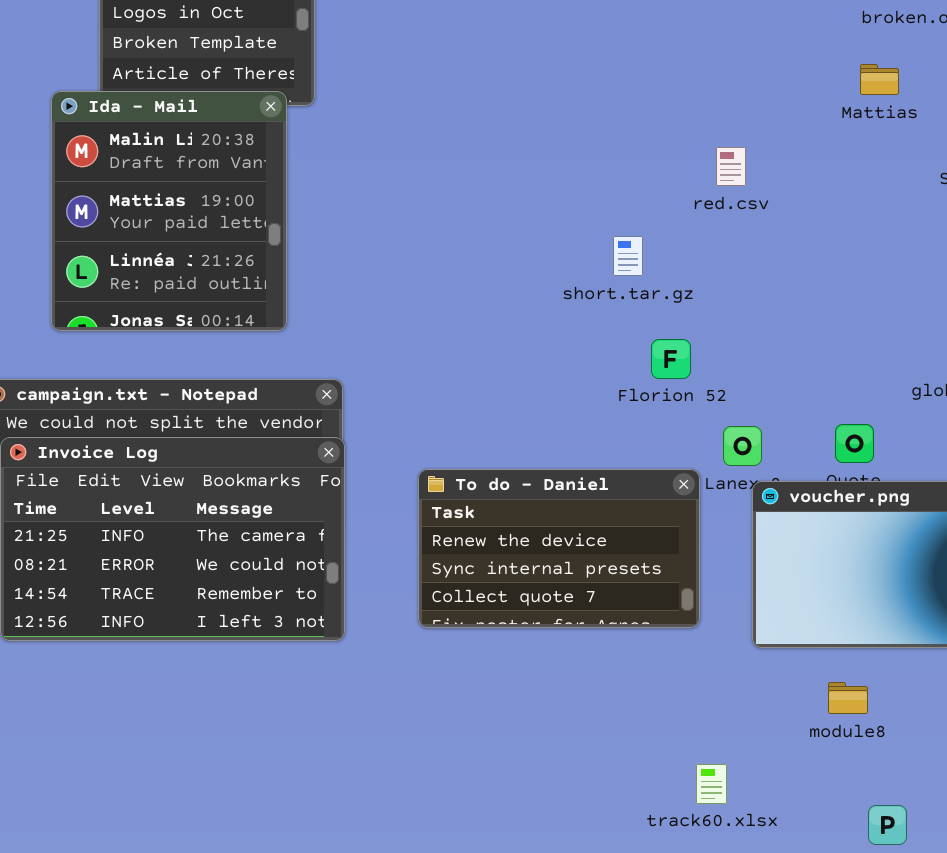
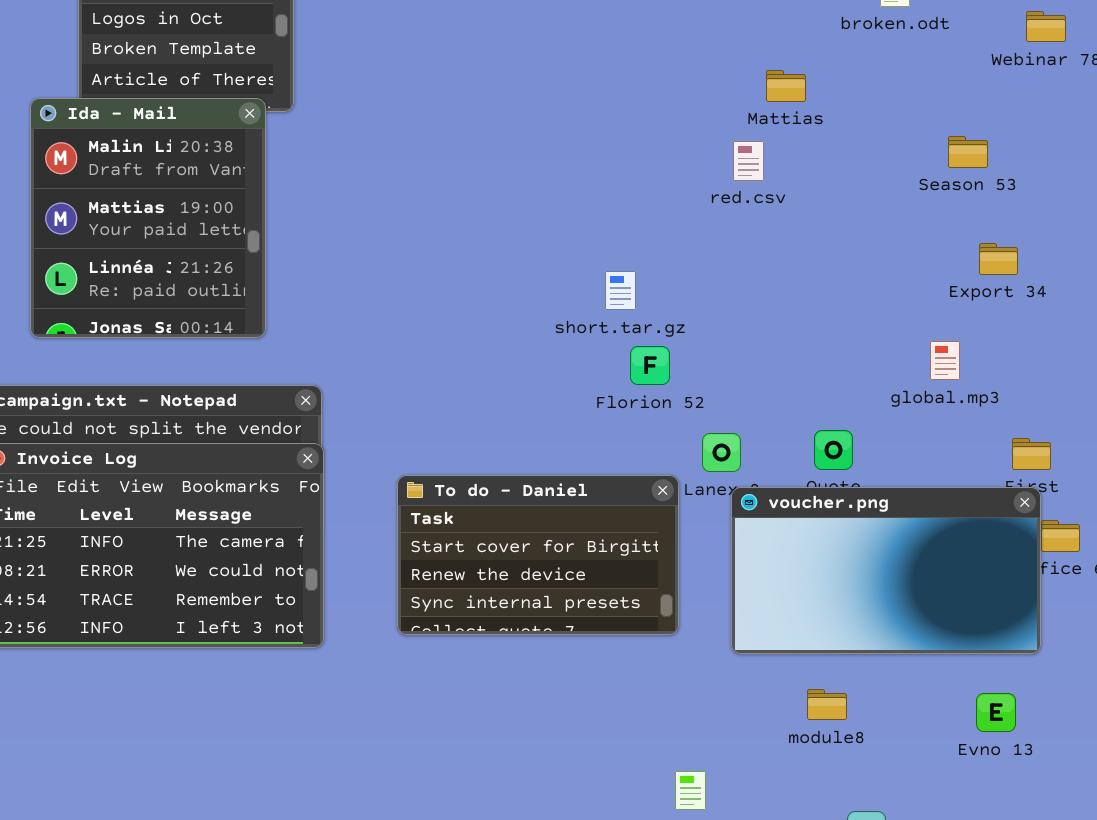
Mattias: [860,64,899,95] -> [766,70,806,102], moved
red.csv: [716,147,746,186] -> [733,141,764,181], moved
short.tar.gz: [613,236,643,276] -> [605,271,636,310], moved
To do - Daniel: [418,469,700,628] -> [397,475,679,635], scrolled up 1 row

